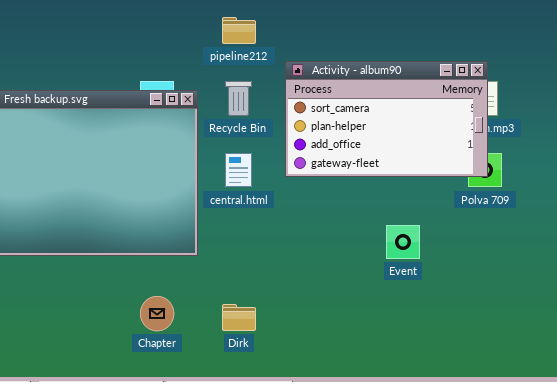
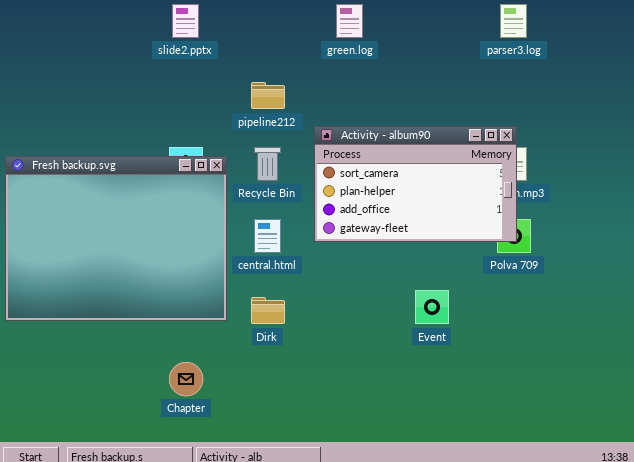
Dirk: [222,304,256,331] -> [251,297,285,324], moved

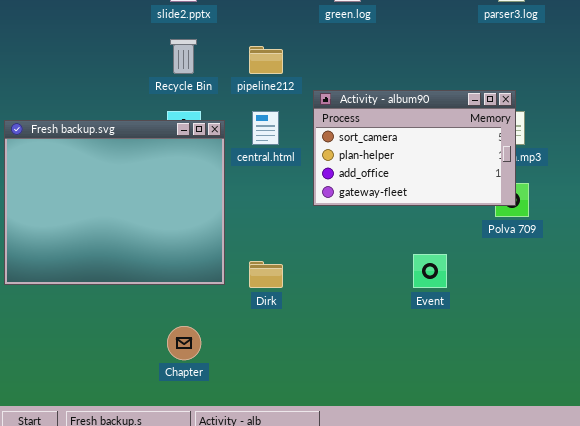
Recycle Bin: [254,147,281,181] -> [170,39,197,74], moved
central.html: [254,219,281,253] -> [252,111,279,145], moved

